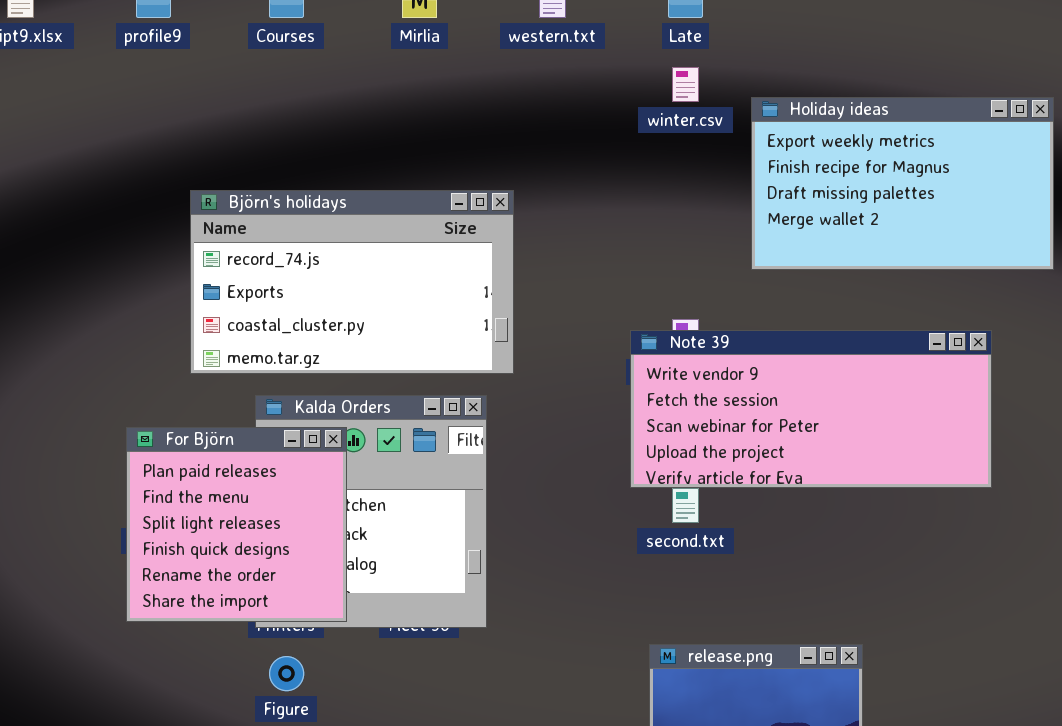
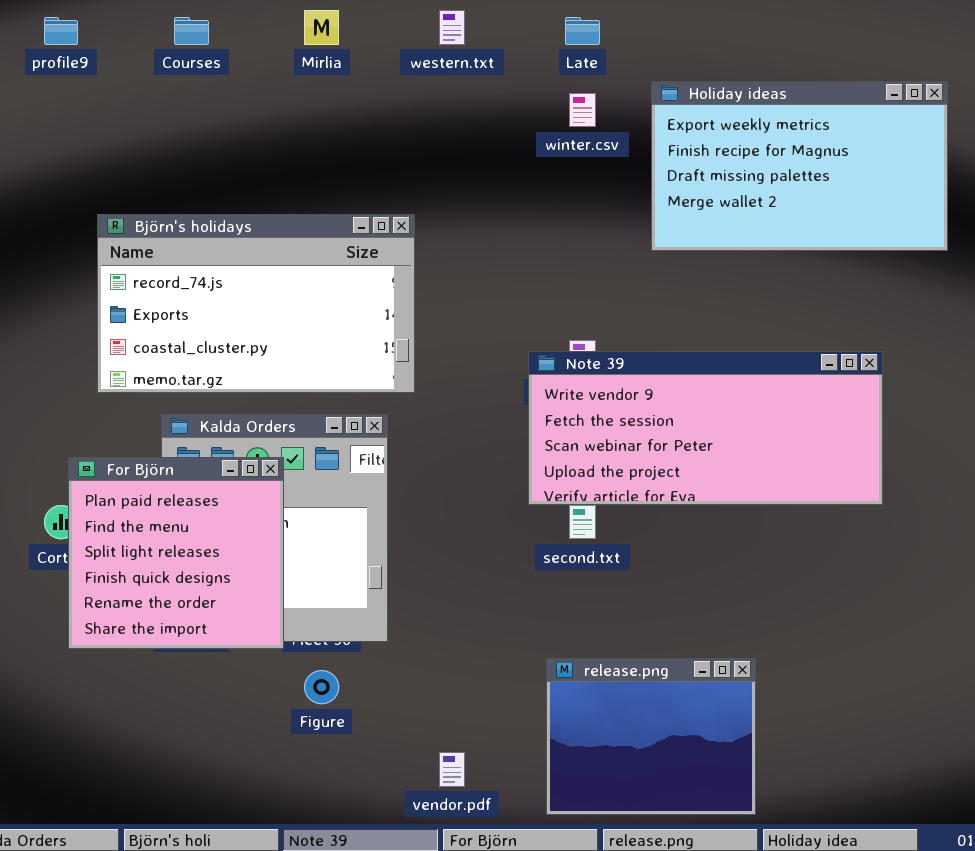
Holiday ideas: [751,97,1054,270] -> [651,81,948,251], moved
For Björn: [126,427,347,622] -> [68,457,284,649], moved
Figure: [269,656,304,691] -> [304,670,339,704], moved

